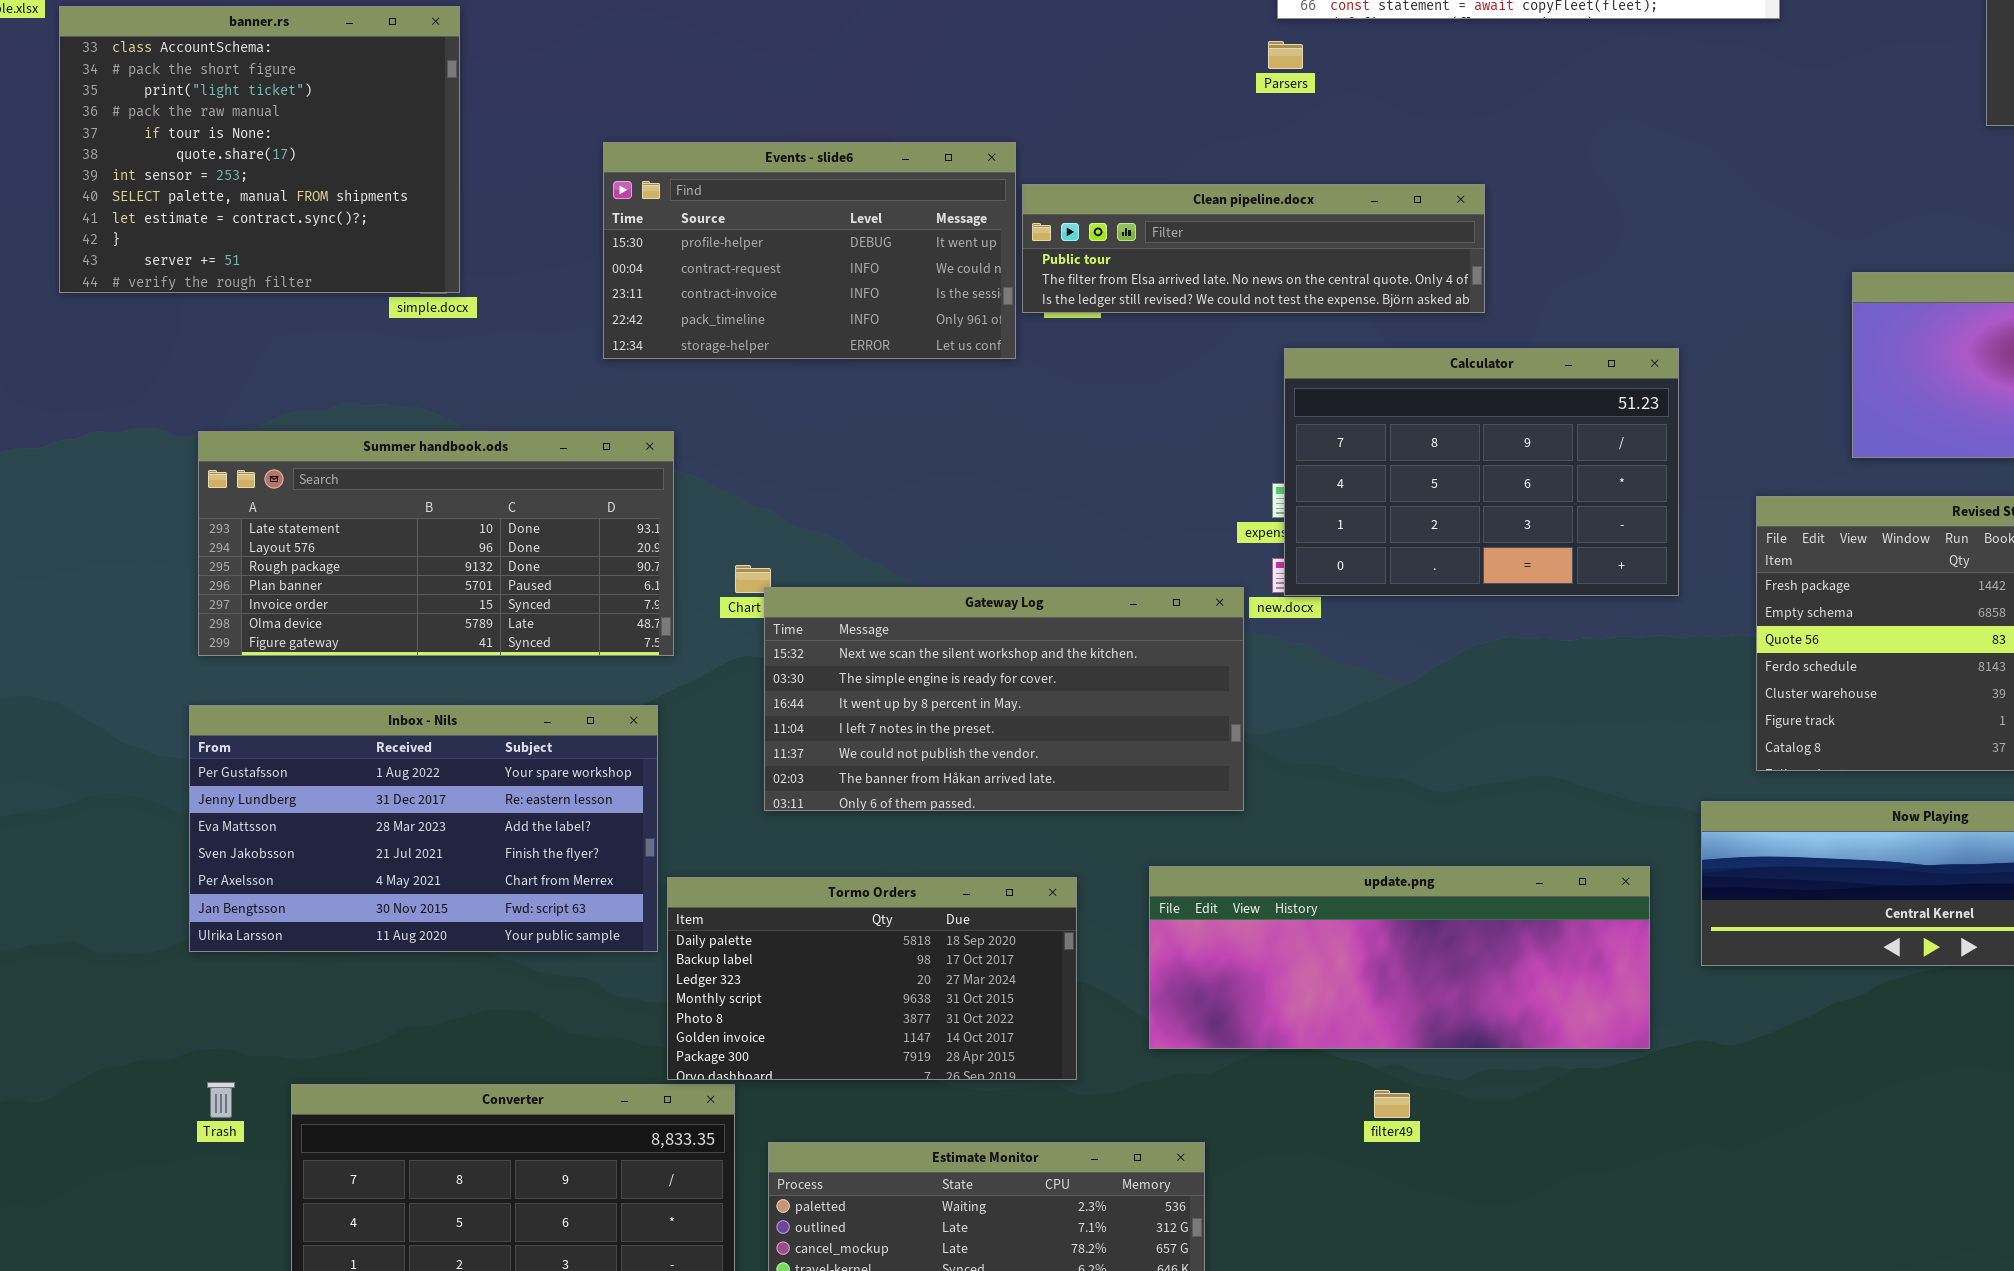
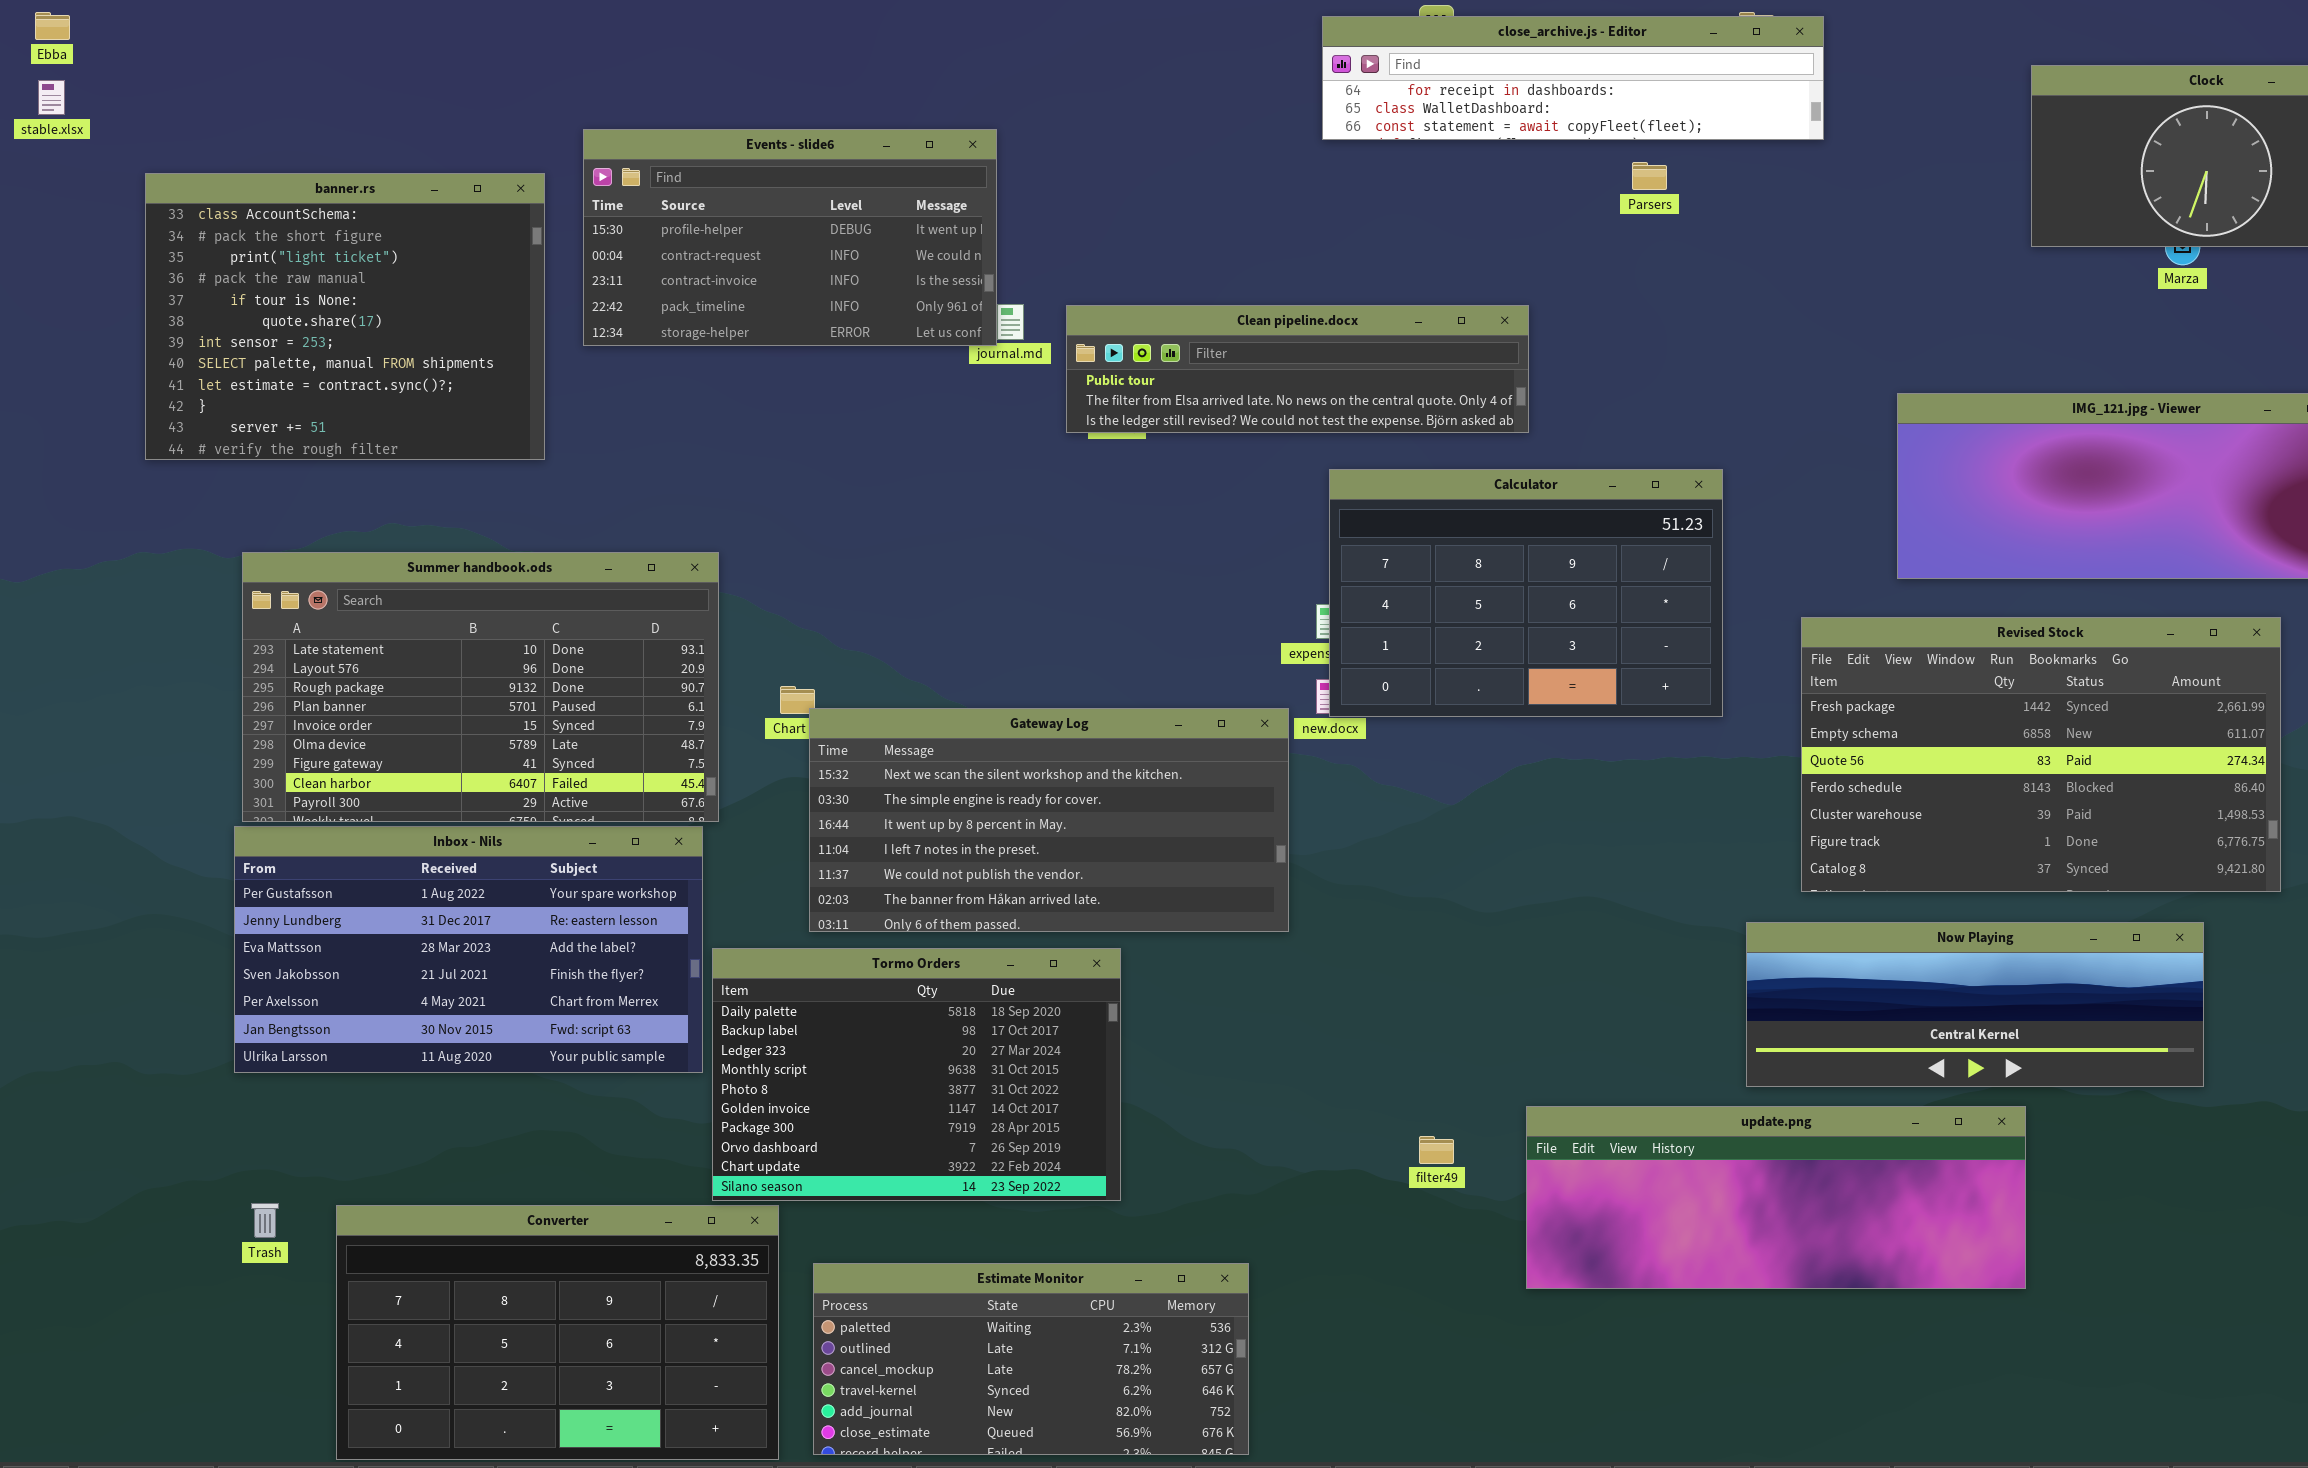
banner.rs: [59,6,460,293] -> [145,173,545,460], moved
Parsers: [1268,41,1303,69] -> [1632,162,1667,190], moved
Events - slide6: [603,142,1016,359] -> [583,129,997,346], moved
Summer handbook.ods: [198,431,674,656] -> [242,552,719,822], resized
update.png: [1149,866,1650,1049] -> [1526,1106,2026,1289], moved
Tormo Orders: [667,877,1077,1080] -> [712,948,1121,1201], resized
filter49: [1374,1090,1410,1118] -> [1419,1136,1454,1164], moved

